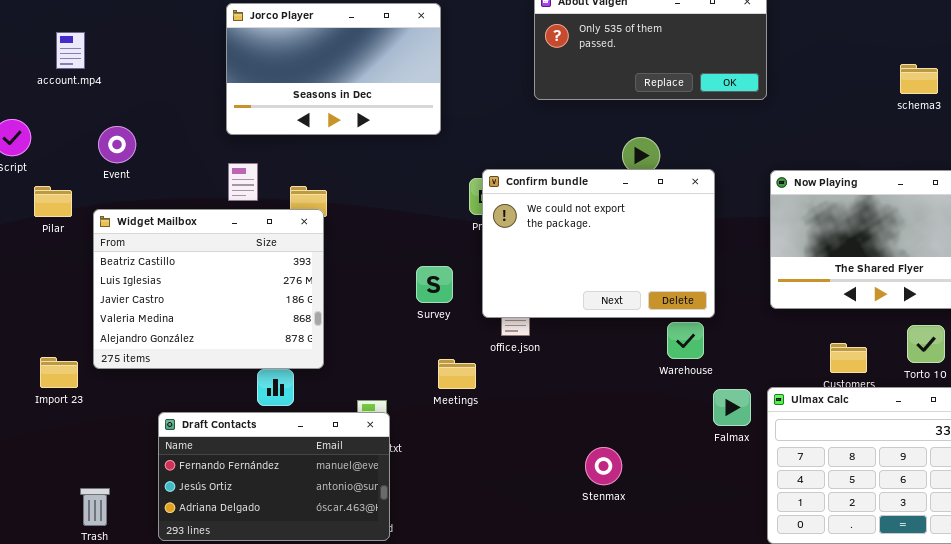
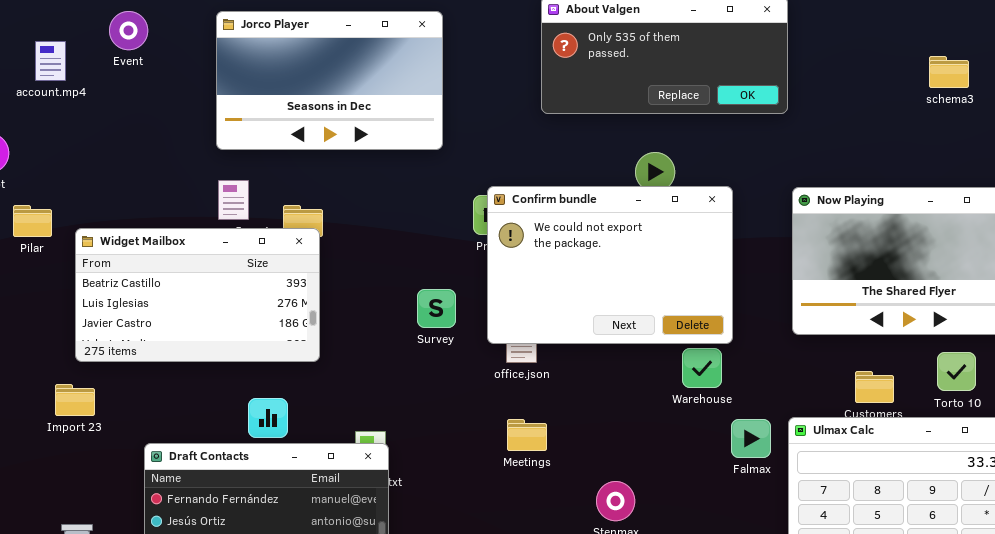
schema3: [900,64,938,94] -> [929,56,969,88], moved
Event: [98,126,136,163] -> [109,11,148,50], moved
Widget Mailbox: [93,209,324,369] -> [75,228,320,362], resized
Import 23: [40,357,78,388] -> [55,384,95,416], moved
Meetings: [438,359,476,389] -> [507,419,547,451], moved

